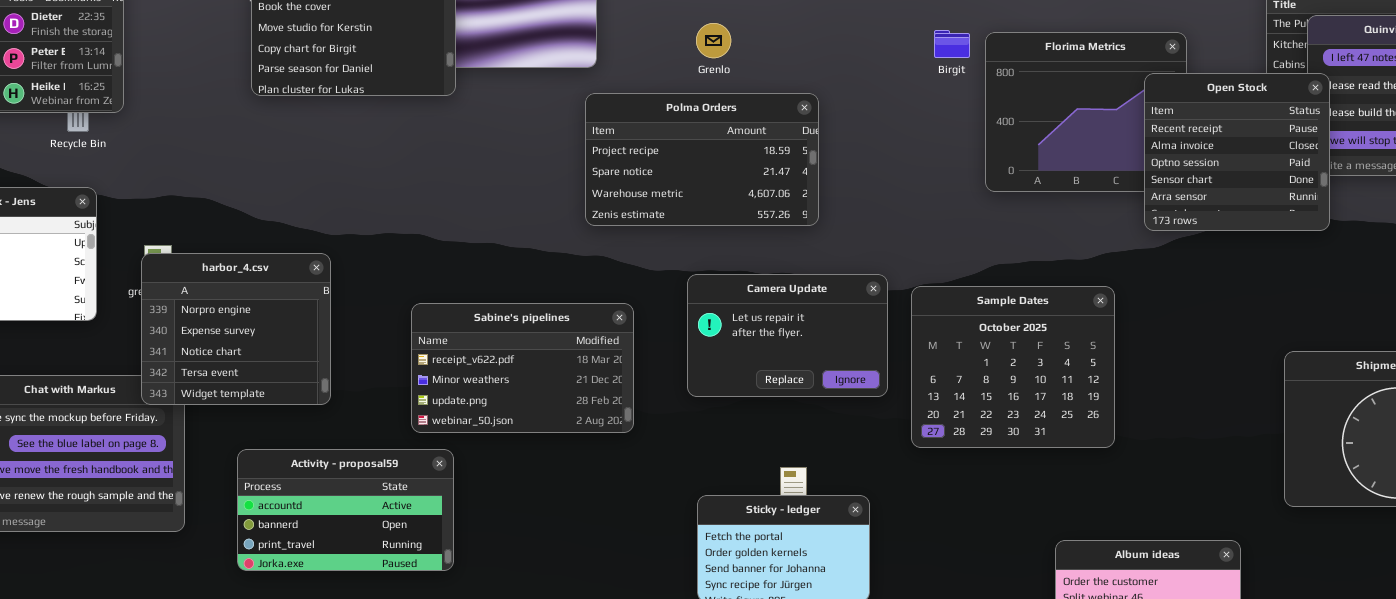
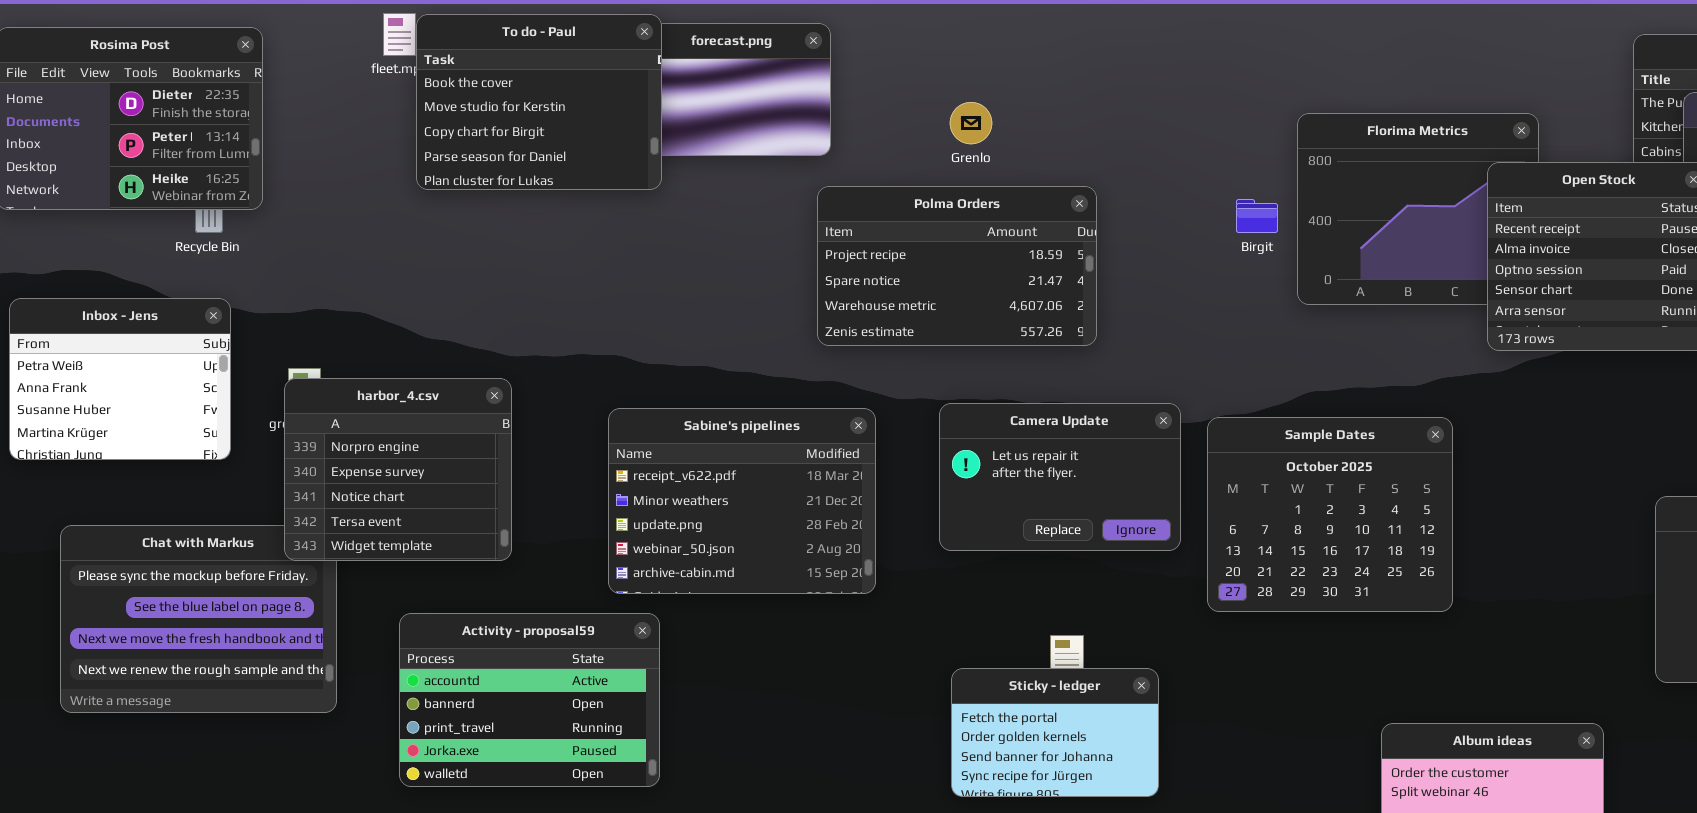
Birgit: [934,30,970,58] -> [1236,199,1278,233], moved
Sabine's pipelines: [411,303,634,433] -> [608,408,876,594], resized
Activity - proposal59: [237,449,454,571] -> [399,613,660,787], resized

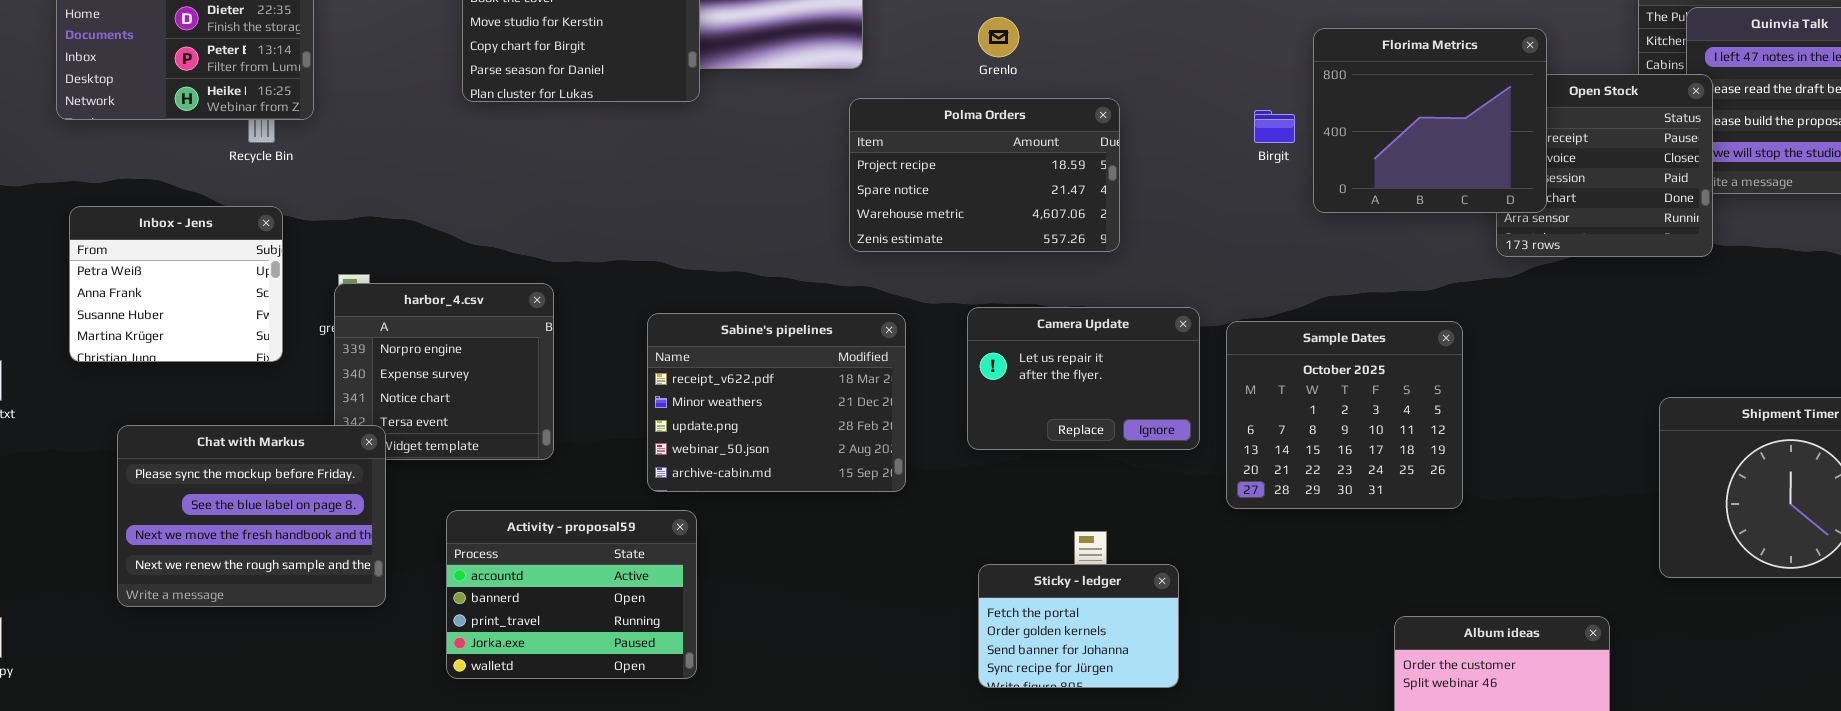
Florima Metrics: [1297,113,1539,305] -> [1313,28,1547,213], raised
Chat with Markus: [60,525,337,713] -> [117,425,386,607], raised

